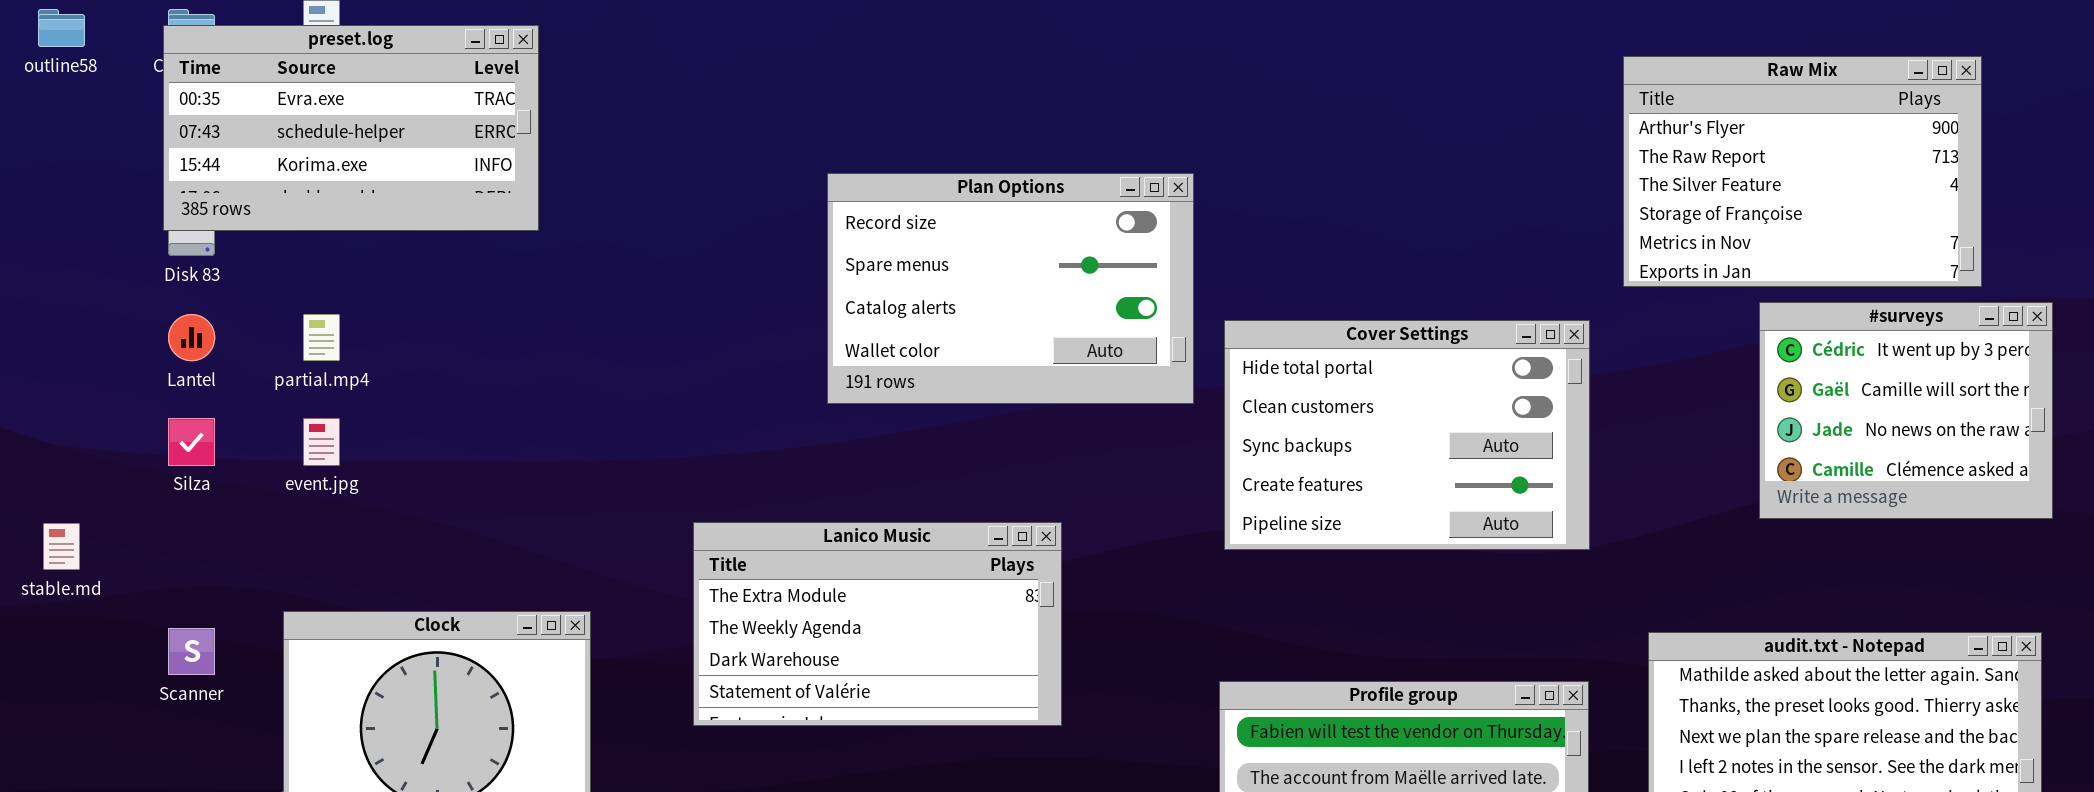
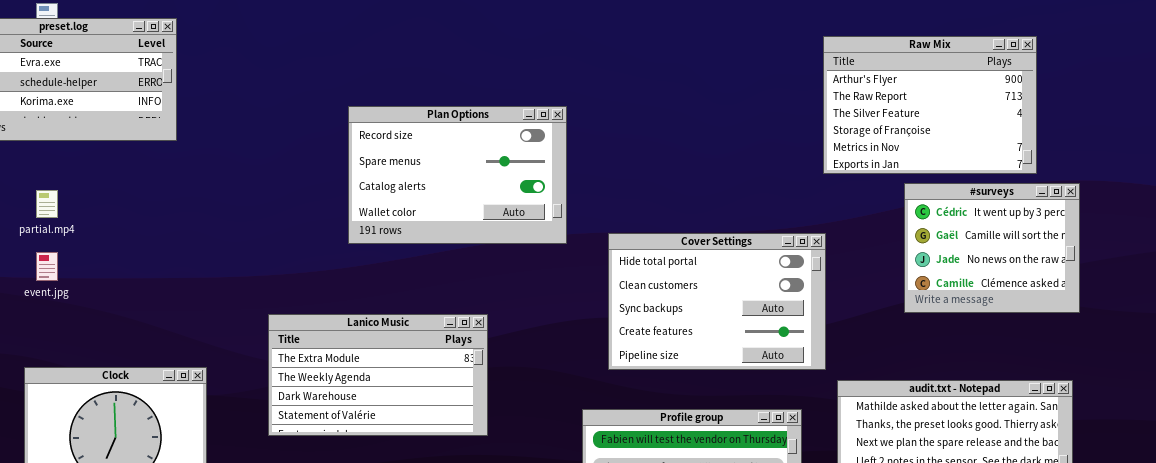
Cover Settings: [1224,320,1590,550] -> [608,233,826,370], moved

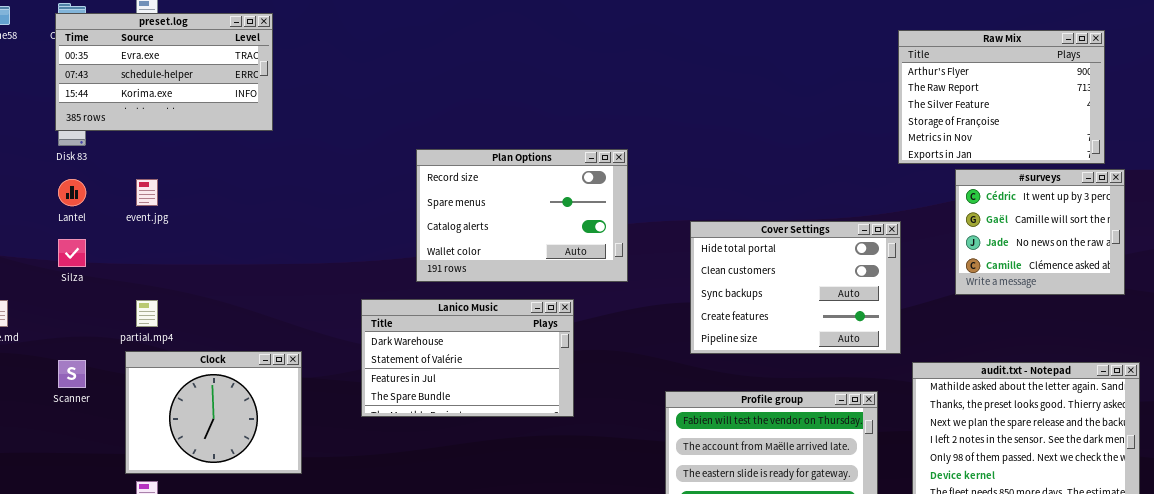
Plan Options: [348,106,567,244] -> [416,149,628,282], moved
#surveys: [904,183,1080,313] -> [955,169,1125,295], moved
partial.mp4: [36,190,58,218] -> [136,300,158,327], moved
event.jpg: [36,252,58,281] -> [136,179,158,206], moved
Lanico Music: [268,314,488,436] -> [361,299,574,417], scrolled down 2 rows

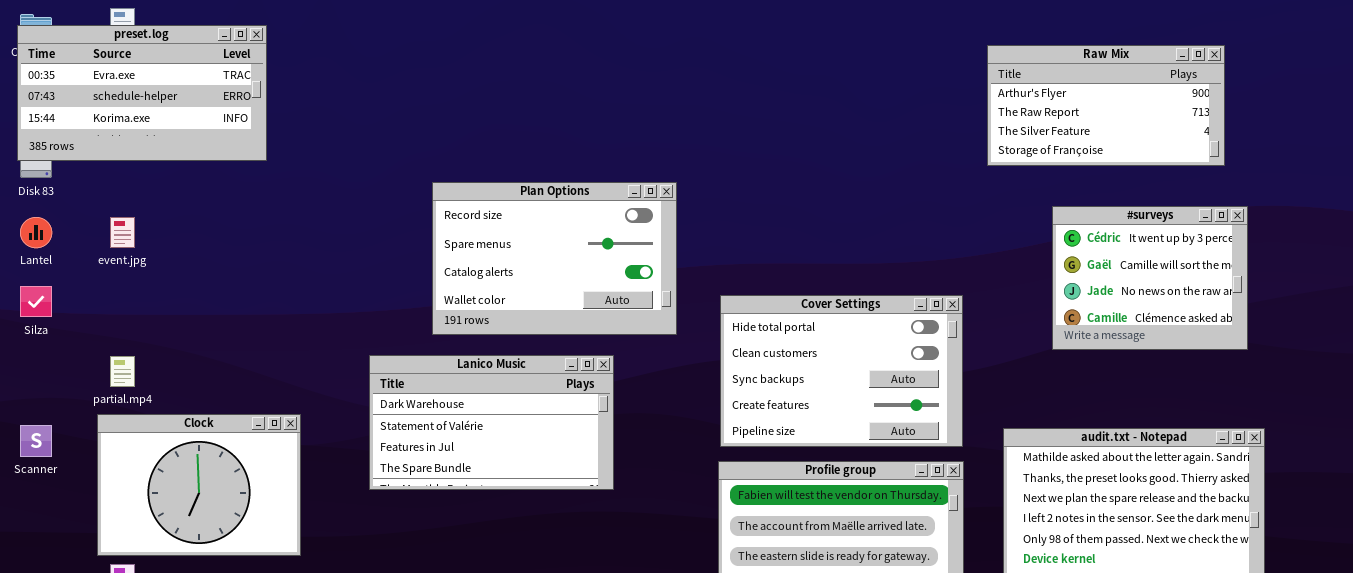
Raw Mix: [898,30,1105,164] -> [987,45,1225,166], resized
Cover Settings: [690,221,901,354] -> [720,295,963,447], moved

